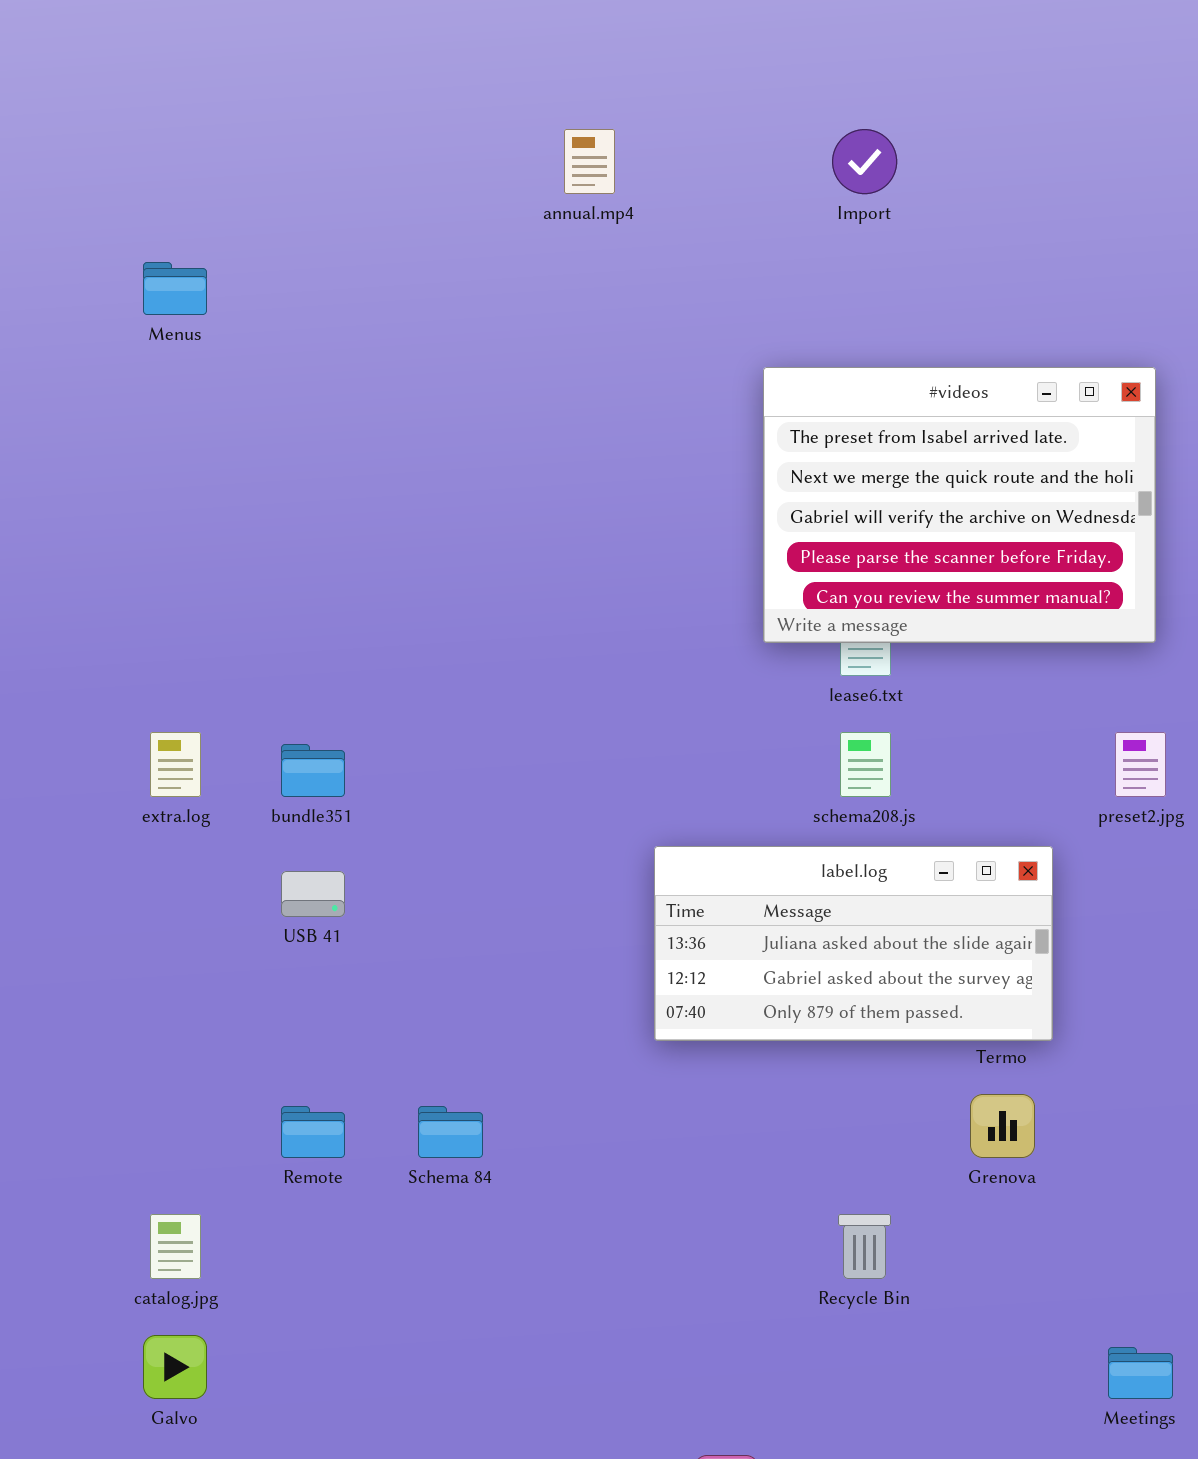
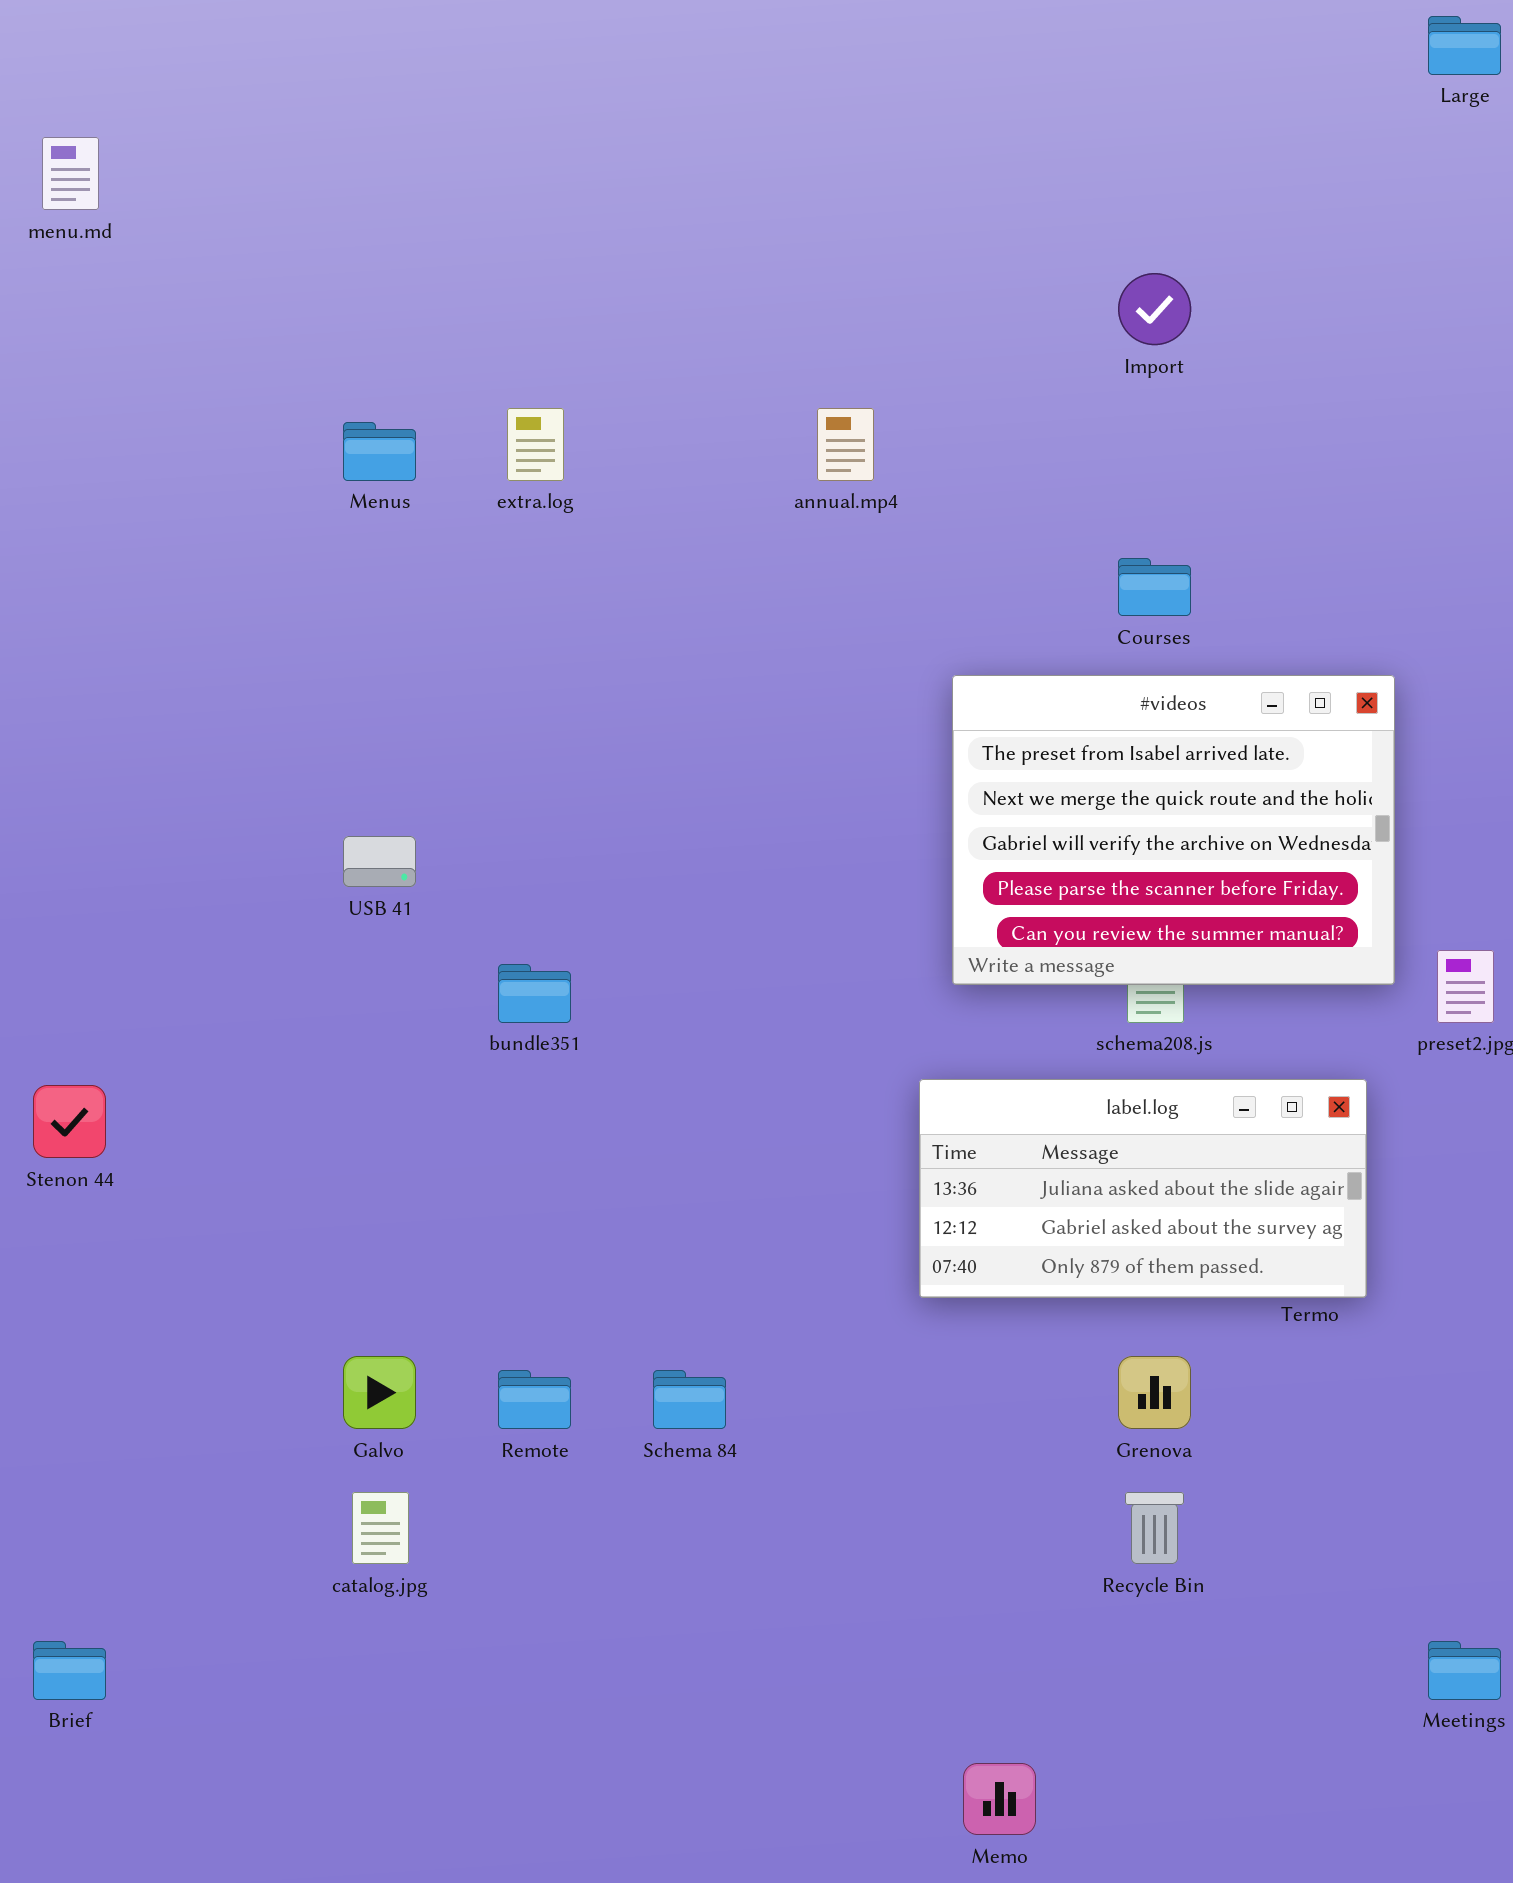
annual.mp4: [564,129,615,194] -> [817,408,874,481], moved
#videos: [763,367,1156,643] -> [952,675,1395,985], moved
extra.log: [150,732,201,797] -> [507,408,564,481], moved
USB 41: [281,871,345,917] -> [343,836,416,887], moved
Grenova: [970,1094,1035,1158] -> [1118,1356,1191,1429], moved
Galvo: [143,1335,207,1399] -> [343,1356,416,1429], moved

